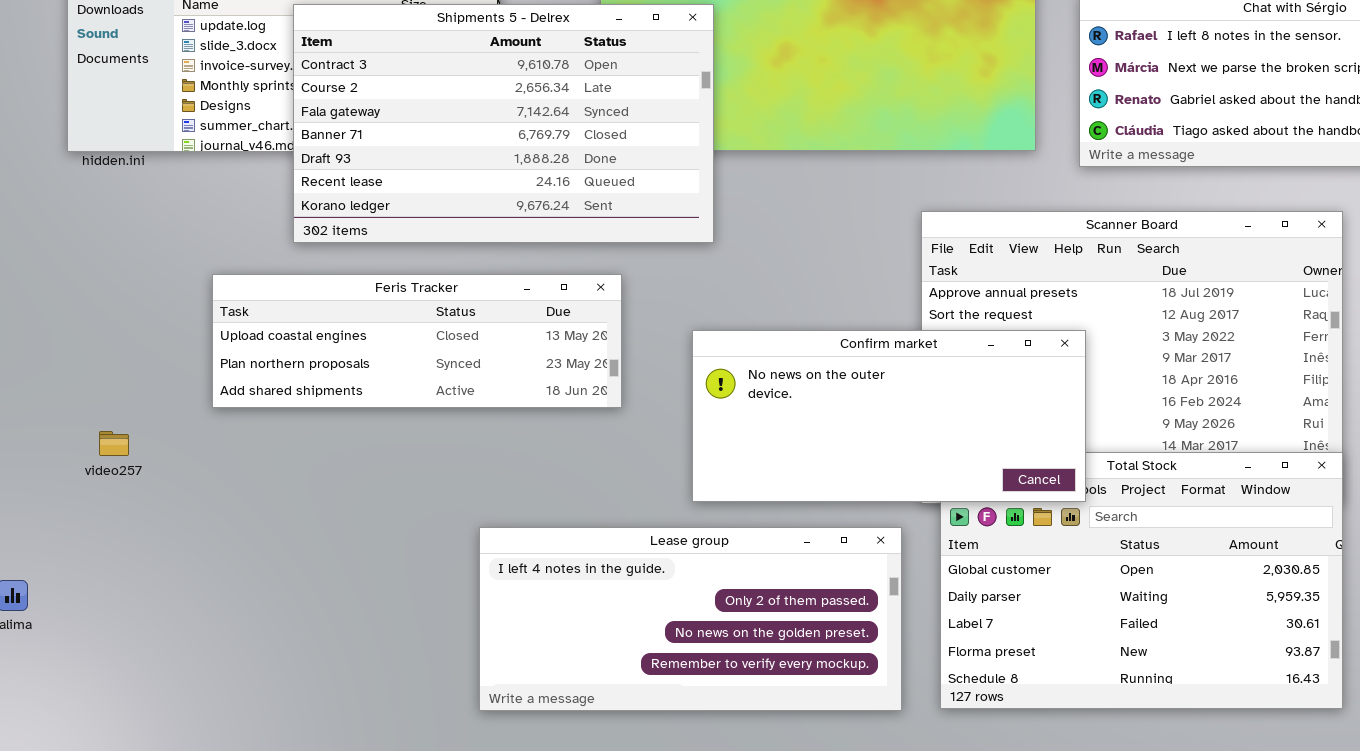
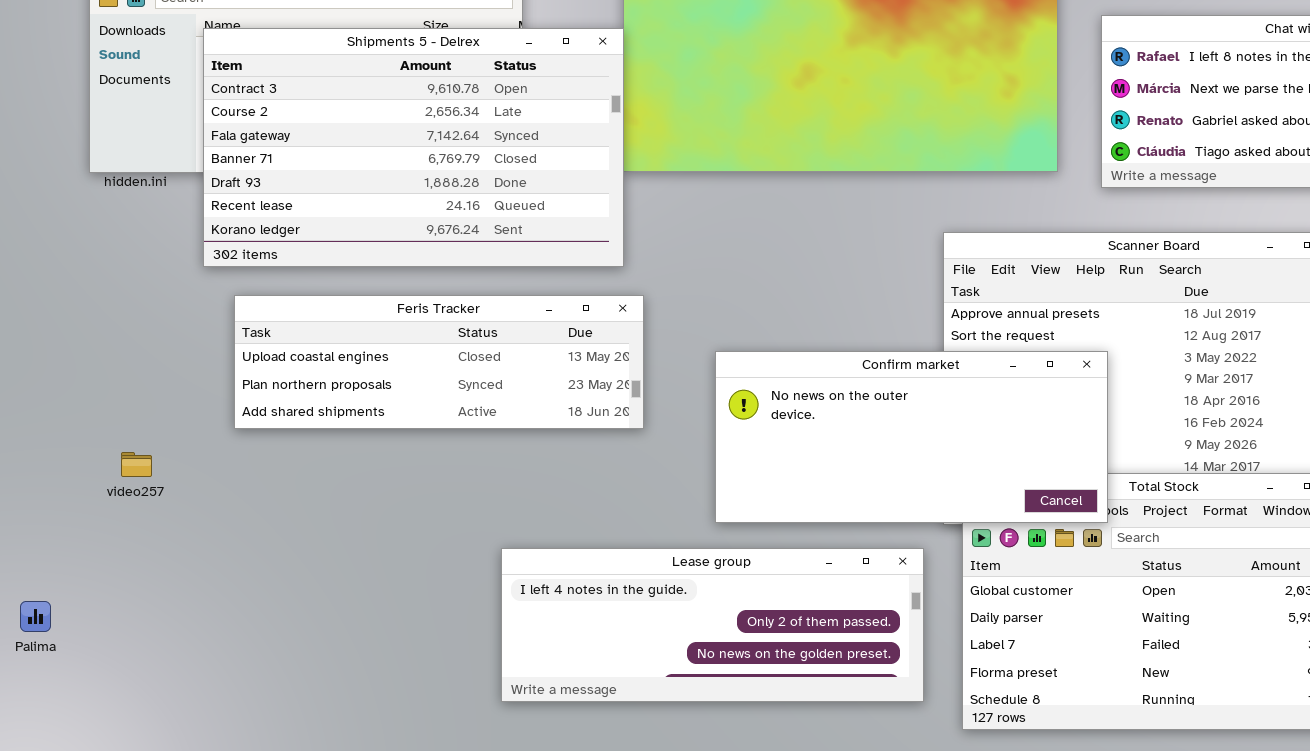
Shipments 5 - Delrex: [293,4,714,243] -> [203,28,624,267], moved
Lease group: [479,527,902,711] -> [501,548,924,702], resized

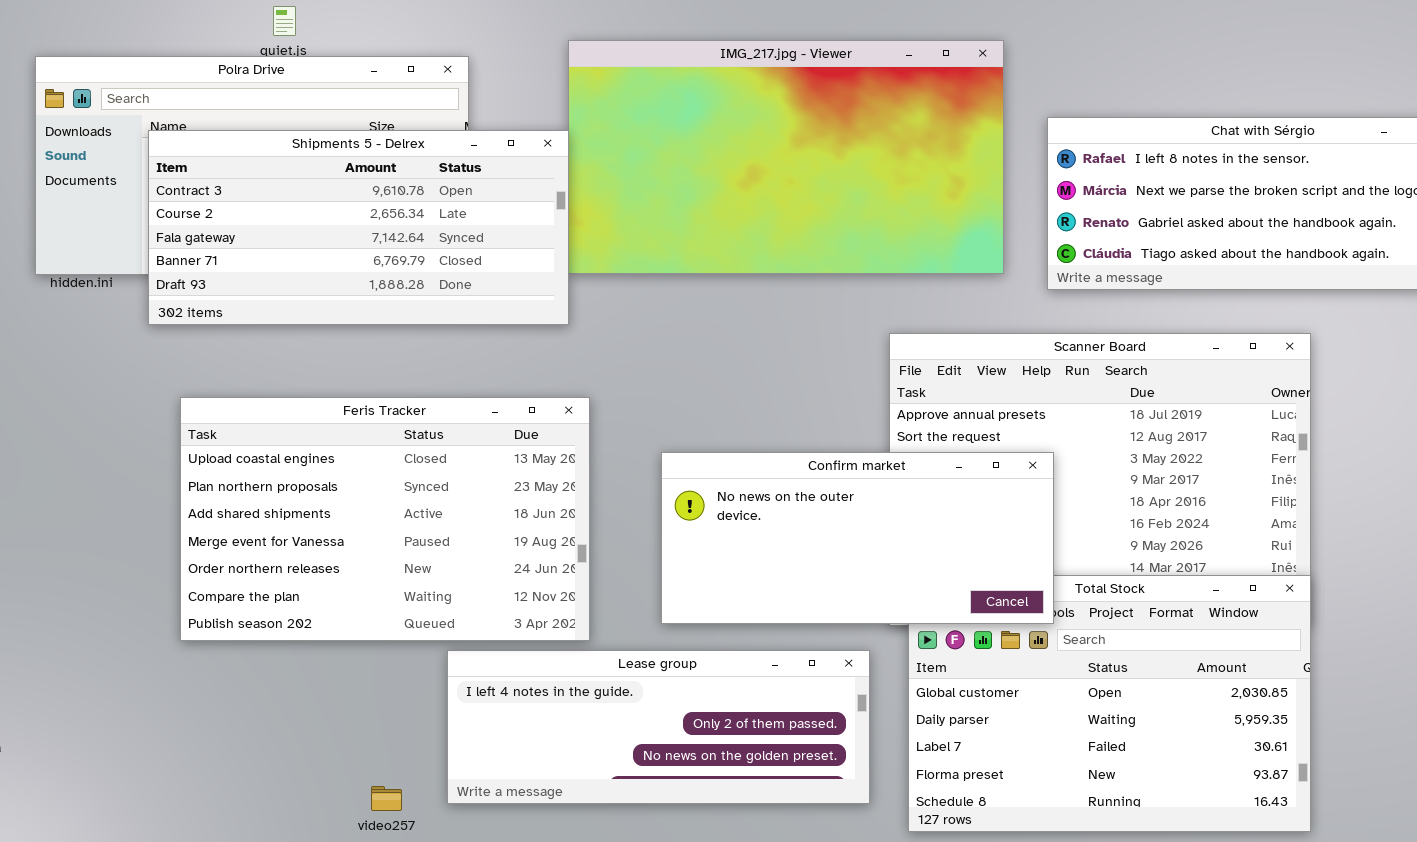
Shipments 5 - Delrex: [203,28,624,267] -> [148,130,569,325], resized
Feris Tracker: [234,295,644,429] -> [180,397,590,641], resized
video257: [121,452,152,477] -> [371,786,402,811], moved

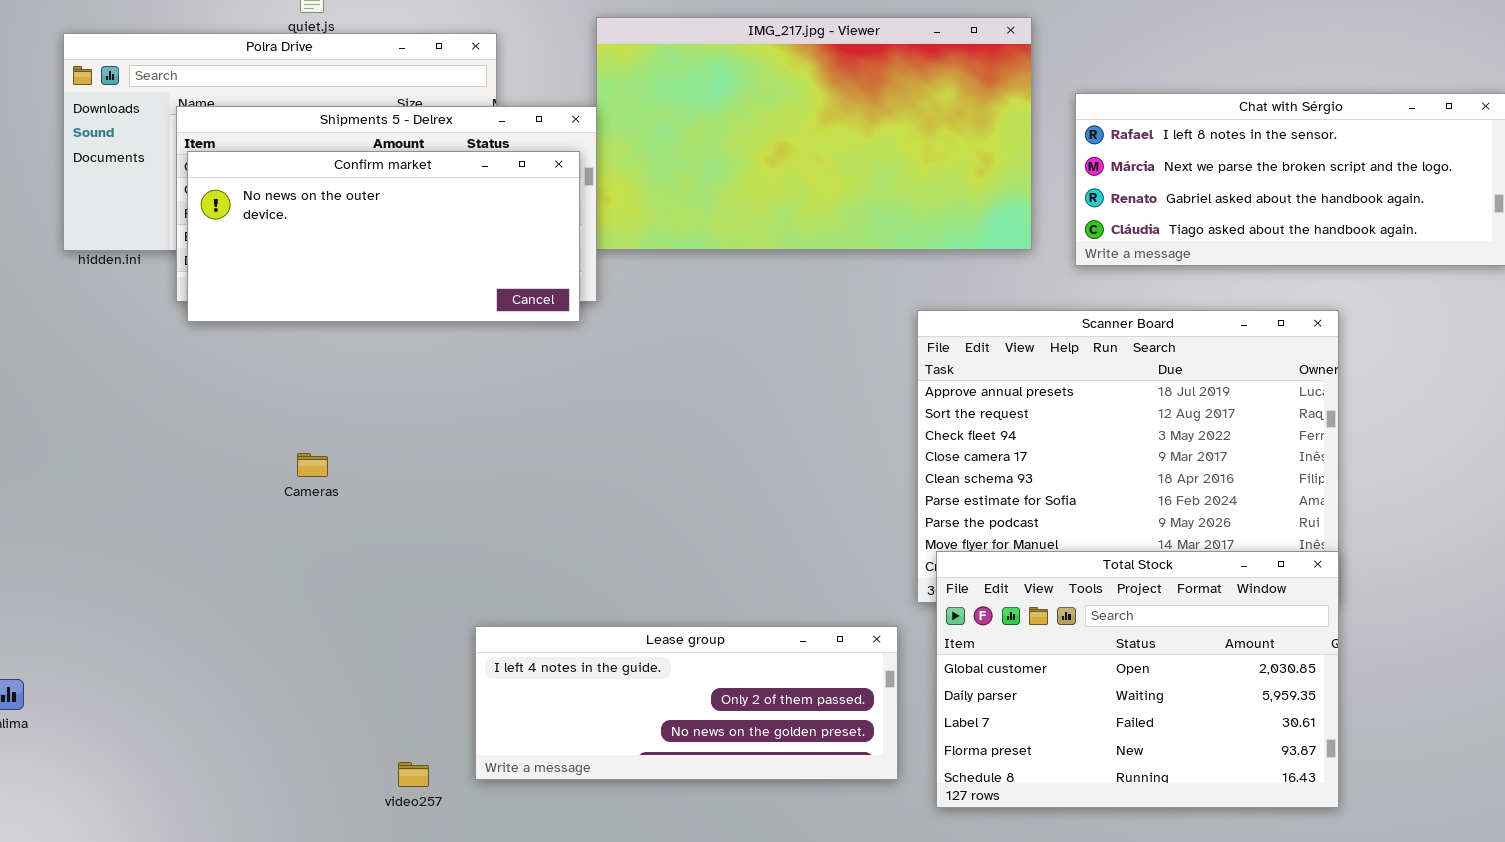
Feris Tracker: [180,397,590,641] -> none, closed
Confirm market: [661,452,1054,624] -> [187,151,580,322], moved

